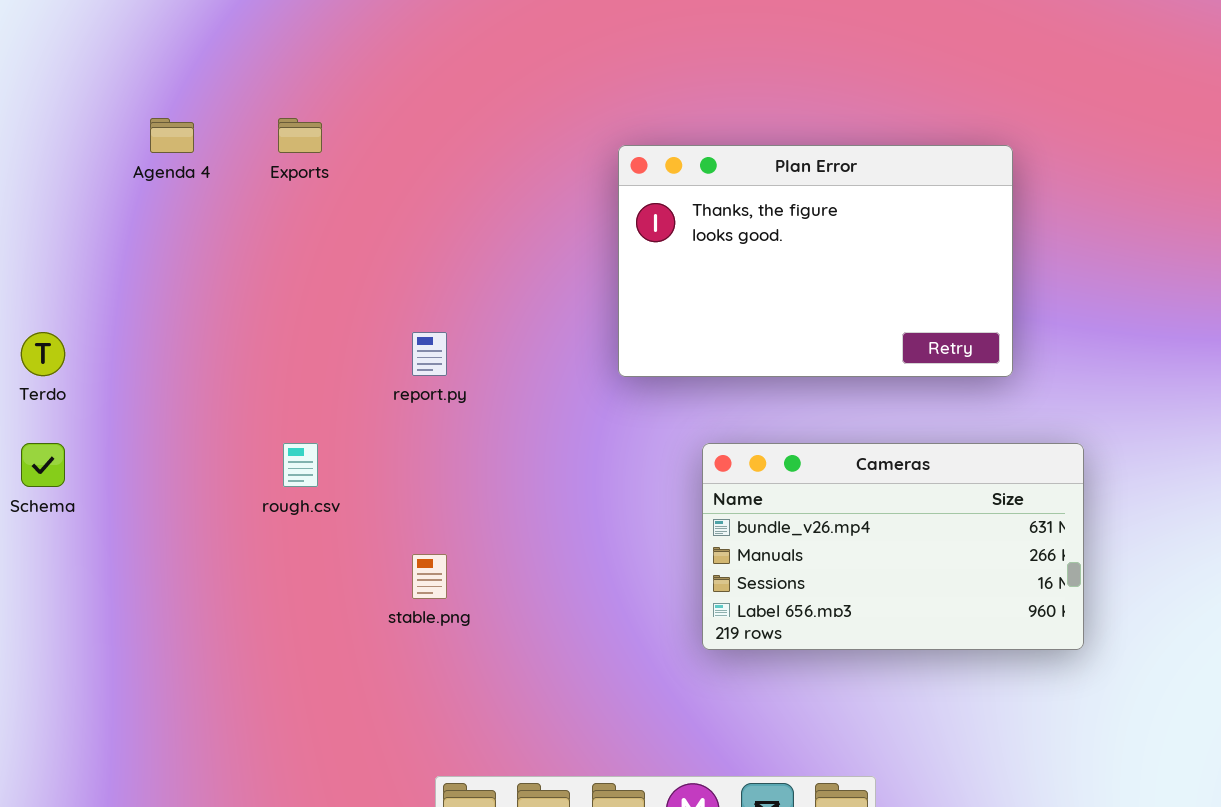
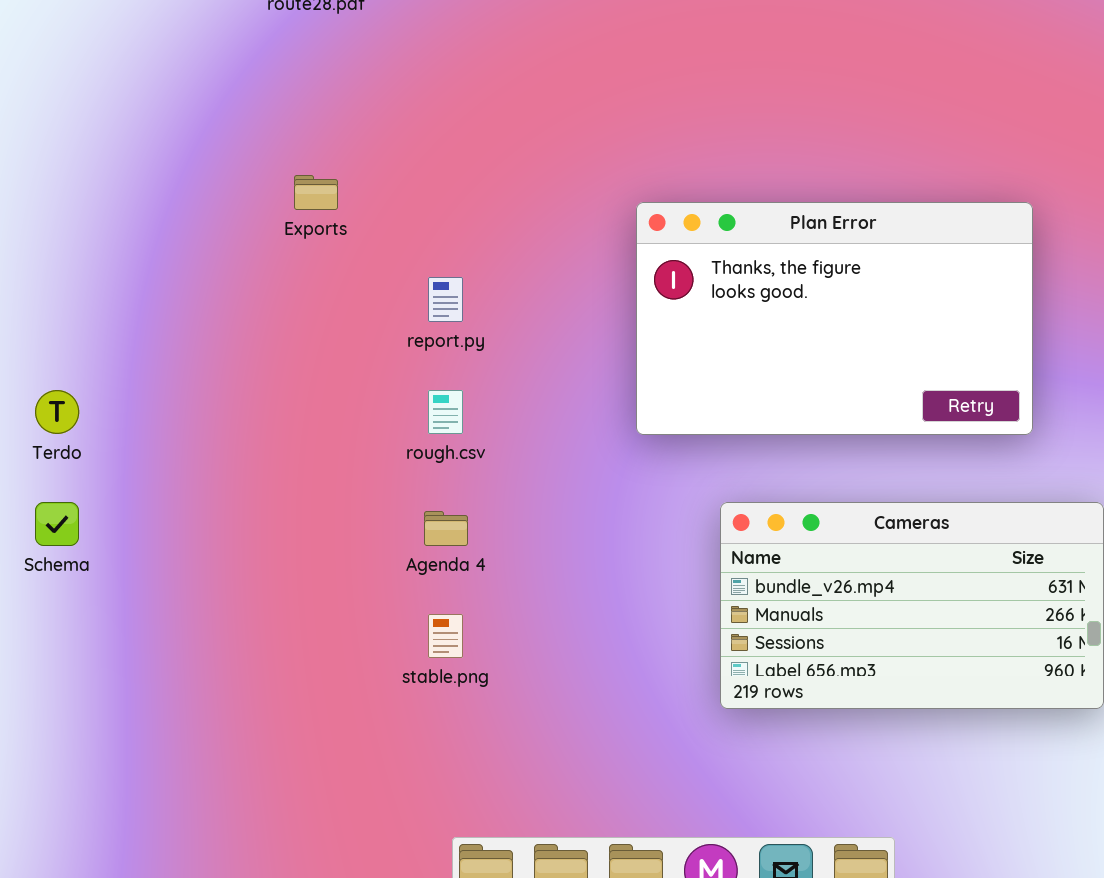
Agenda 4: [150,118,194,153] -> [424,511,468,546], moved
report.py: [412,332,447,376] -> [428,277,463,322], moved
rough.csv: [283,443,318,487] -> [428,390,463,434], moved

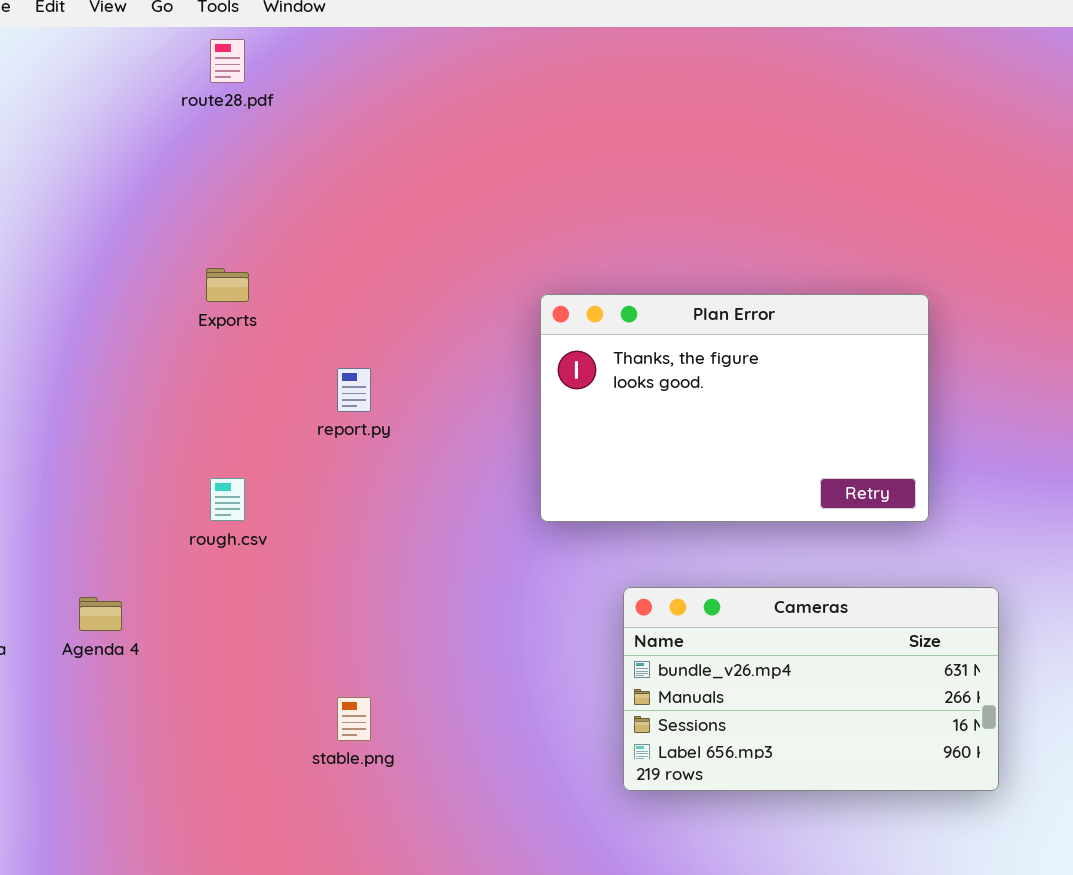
rough.csv: [428,390,463,434] -> [210,478,245,521], moved
Agenda 4: [424,511,468,546] -> [79,597,122,631], moved

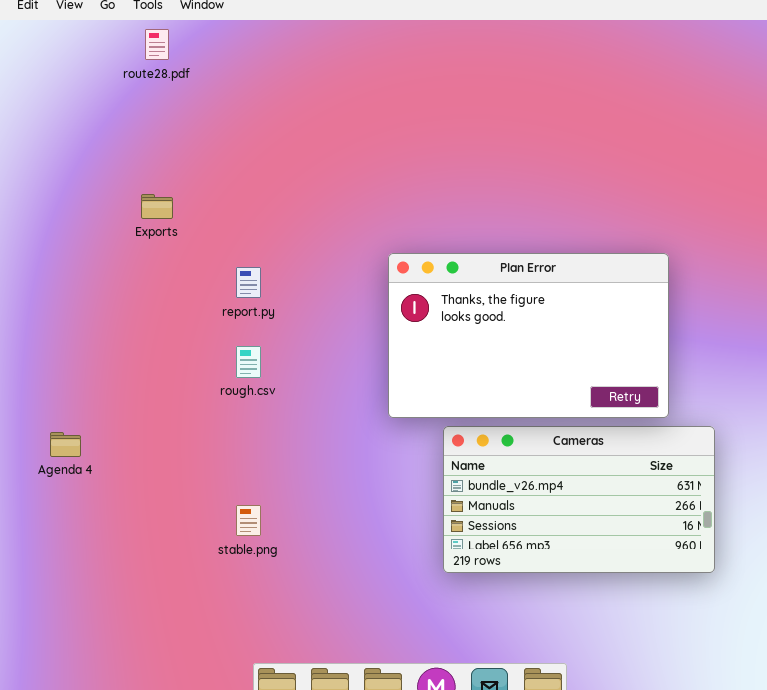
Plan Error: [540,294,929,522] -> [388,253,669,418], moved
rough.csv: [210,478,245,521] -> [236,346,261,378], moved

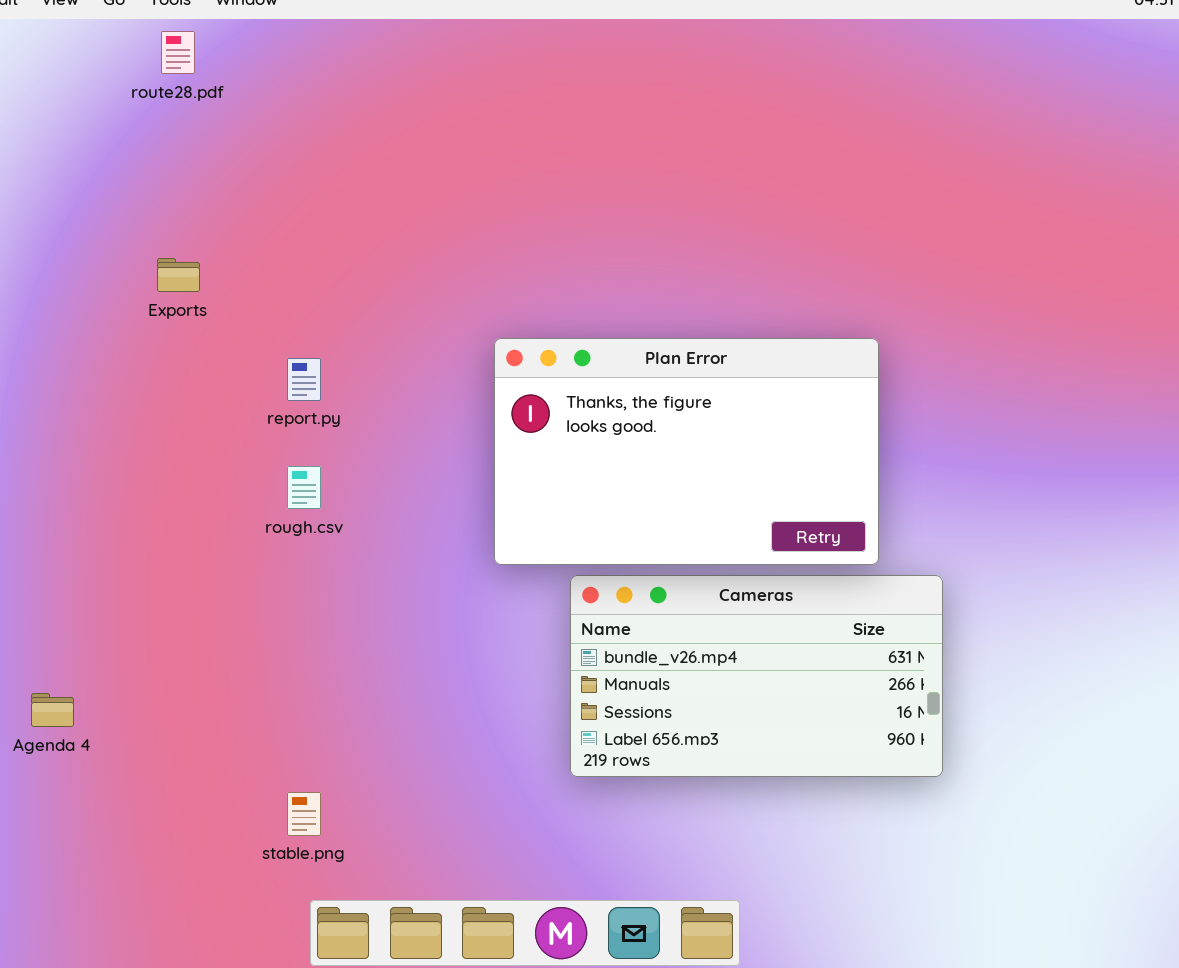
Agenda 4: [50,432,81,457] -> [31,693,74,727], moved
stable.png: [236,505,261,536] -> [287,792,321,836], moved

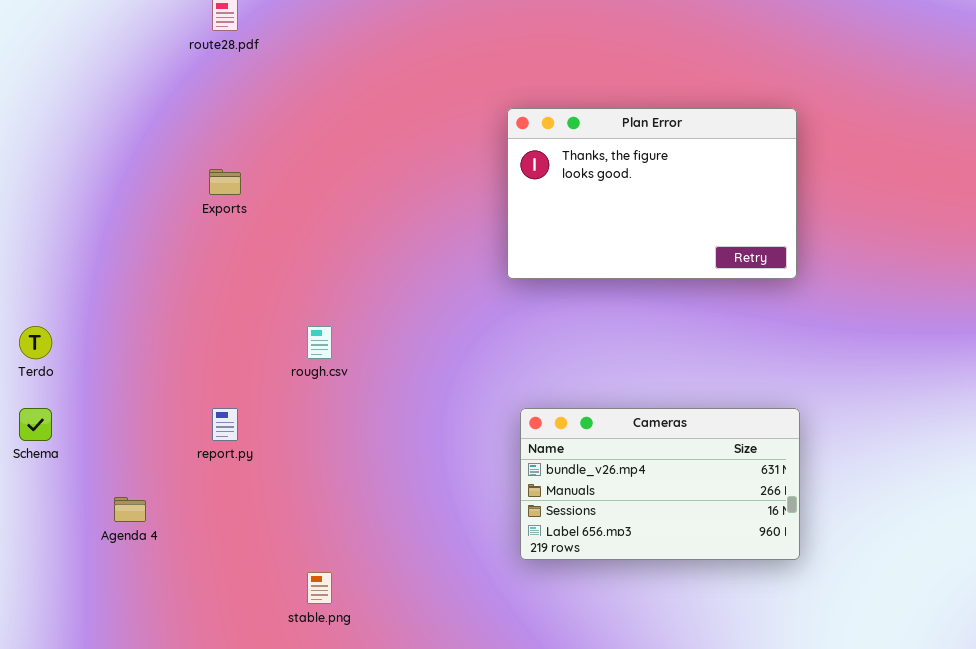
Plan Error: [494,338,879,565] -> [507,108,797,279], moved
report.py: [287,358,321,401] -> [212,408,238,441], moved

